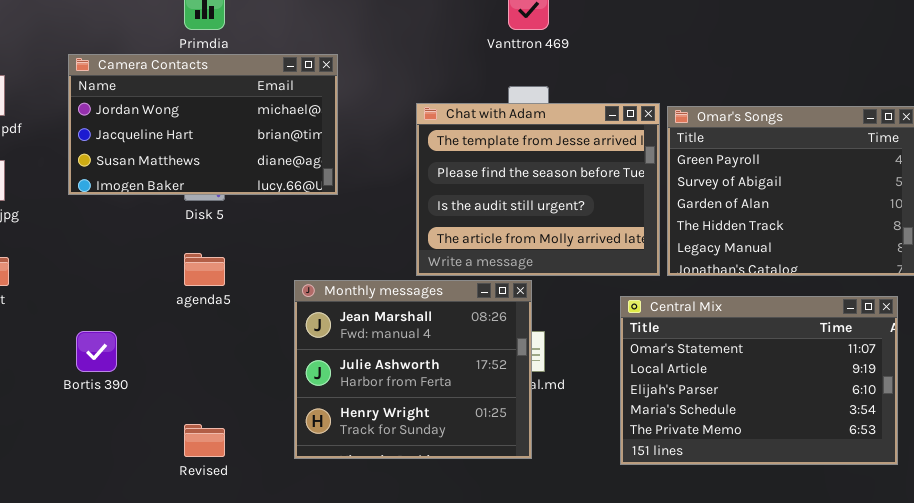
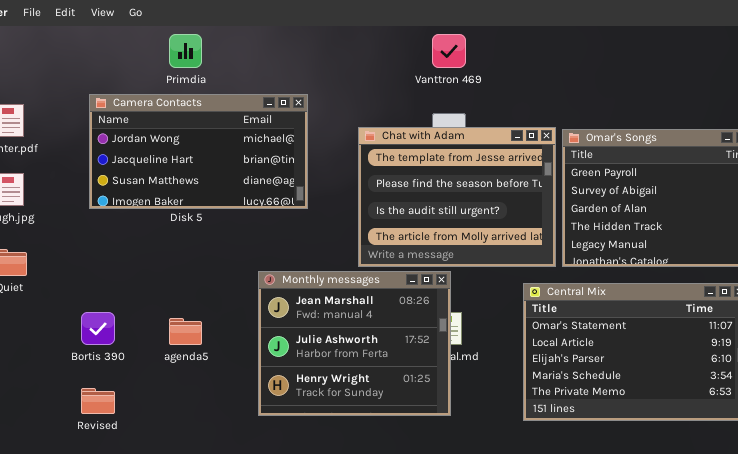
Camera Contacts: [68,54,338,195] -> [89,94,308,209], moved
agenda5: [184,253,225,286] -> [169,318,202,345], moved
Revised: [184,424,225,457] -> [81,388,115,414], moved

